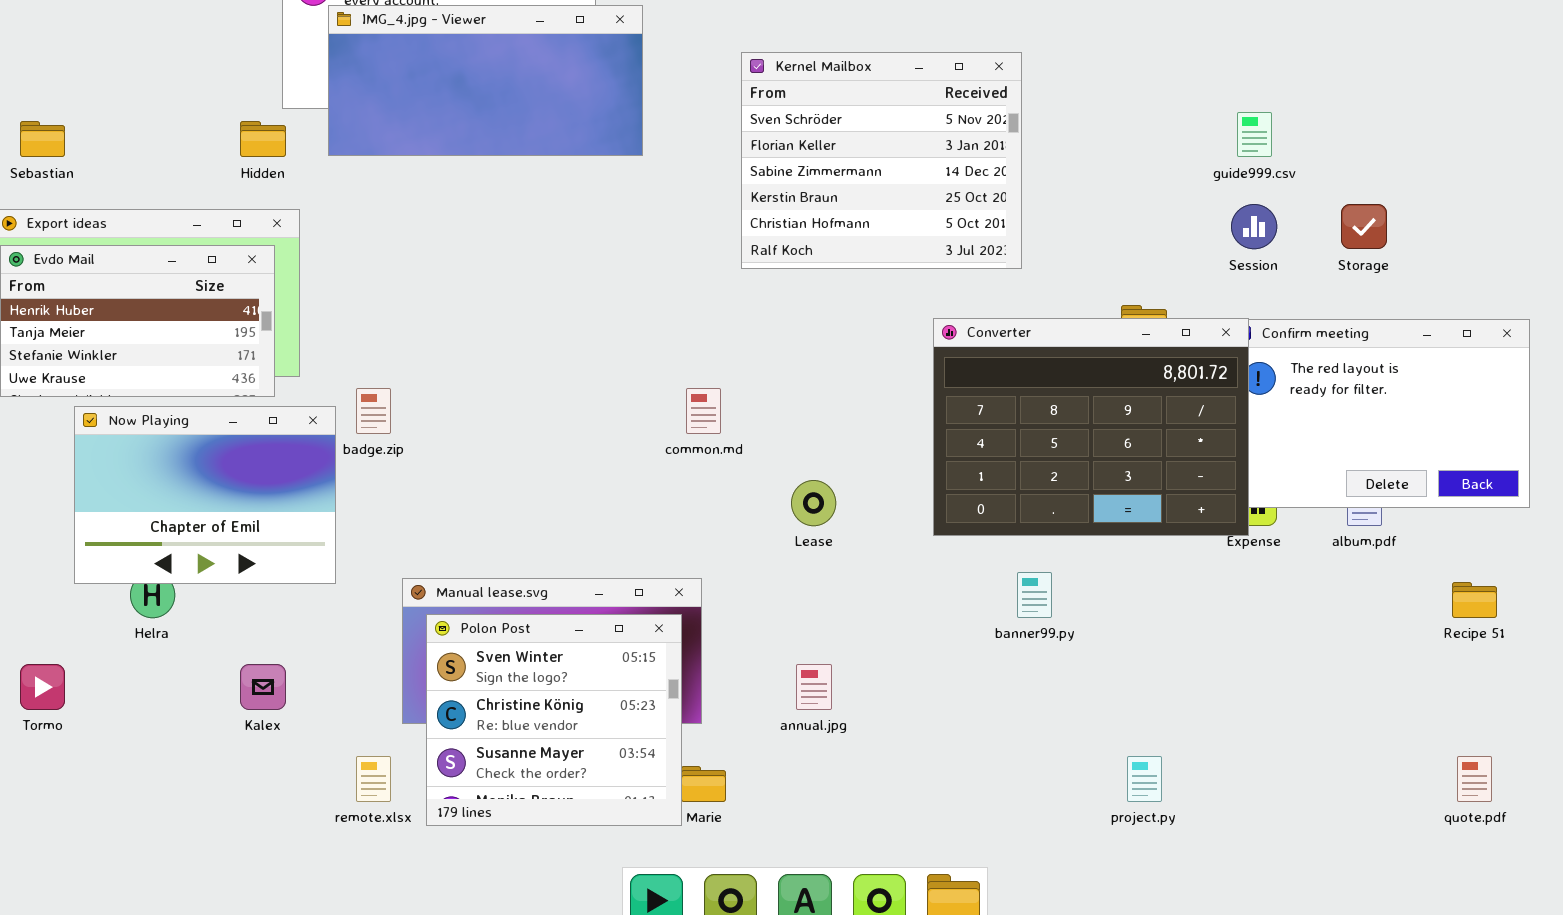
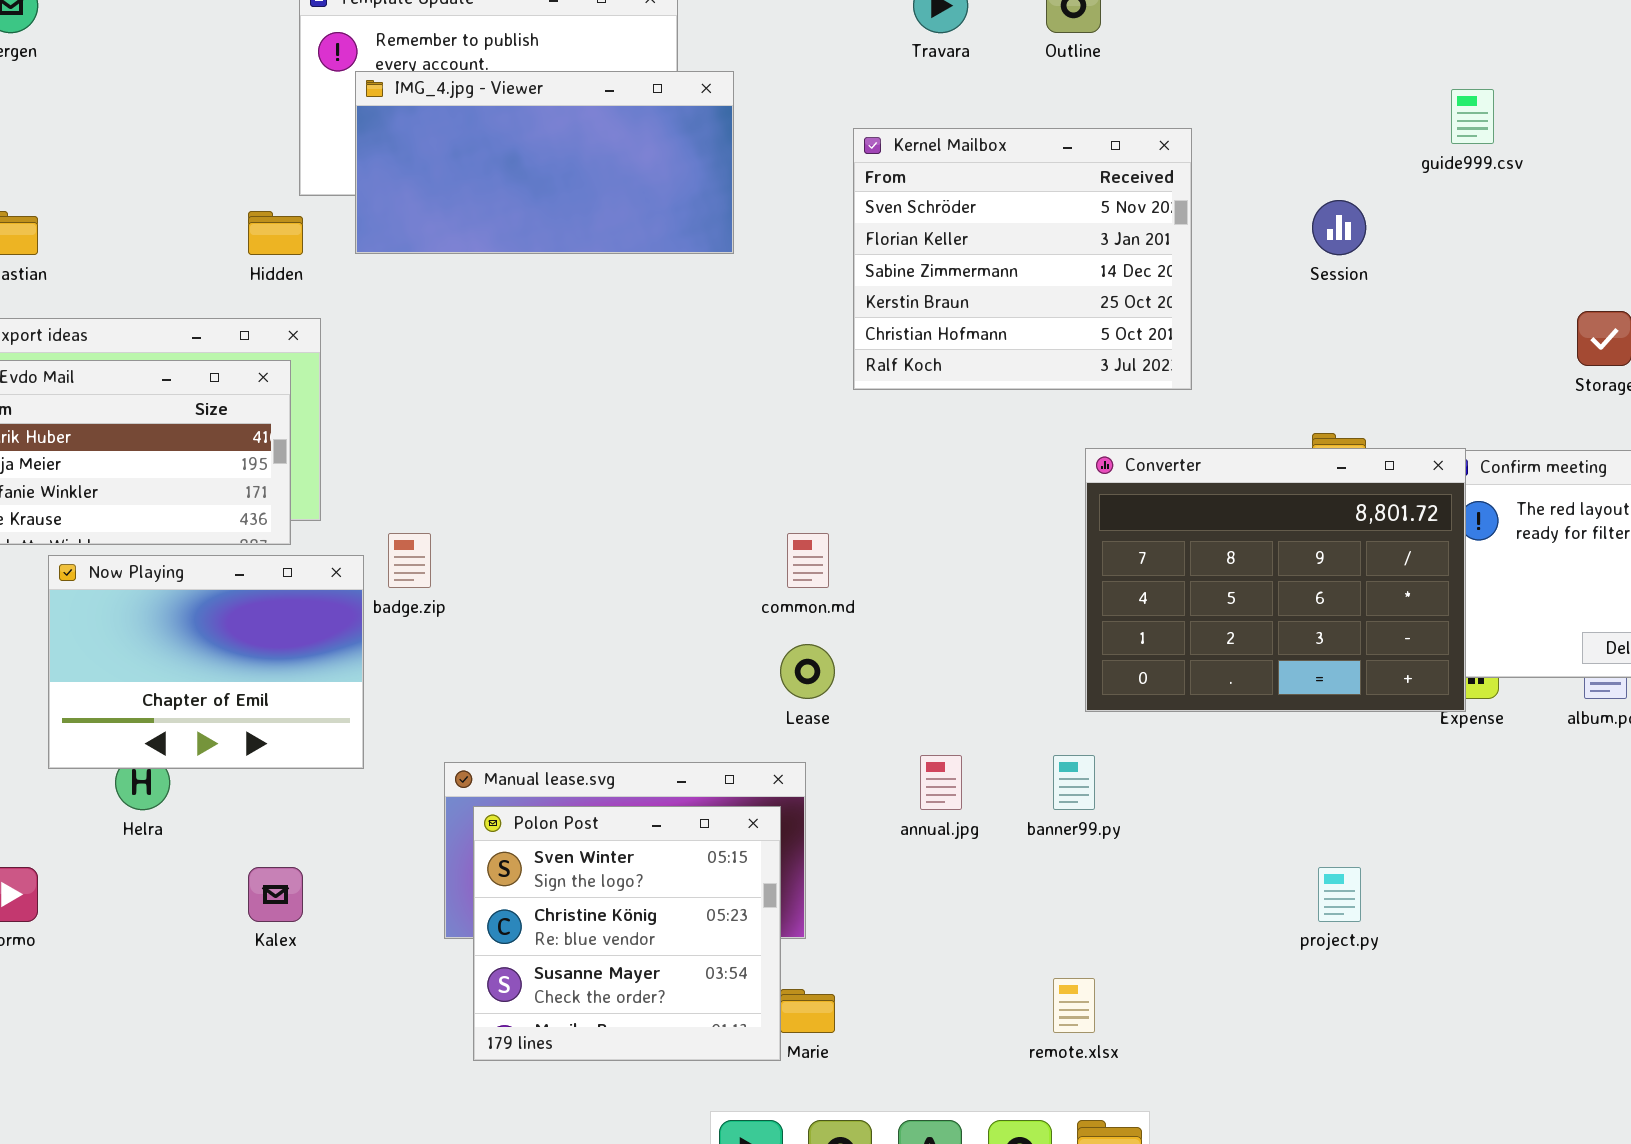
guide999.csv: [1237,112,1272,157] -> [1451,89,1494,144], moved
Session: [1231,204,1277,249] -> [1312,200,1366,255], moved
Lease: [791,480,836,526] -> [780,644,835,699], moved
banner99.py: [1017,572,1052,618] -> [1053,755,1095,810], moved
annual.jpg: [796,664,832,710] -> [920,755,962,810], moved
remote.xlsx: [356,756,391,802] -> [1053,978,1095,1033], moved
project.py: [1127,756,1162,802] -> [1318,867,1361,922], moved

